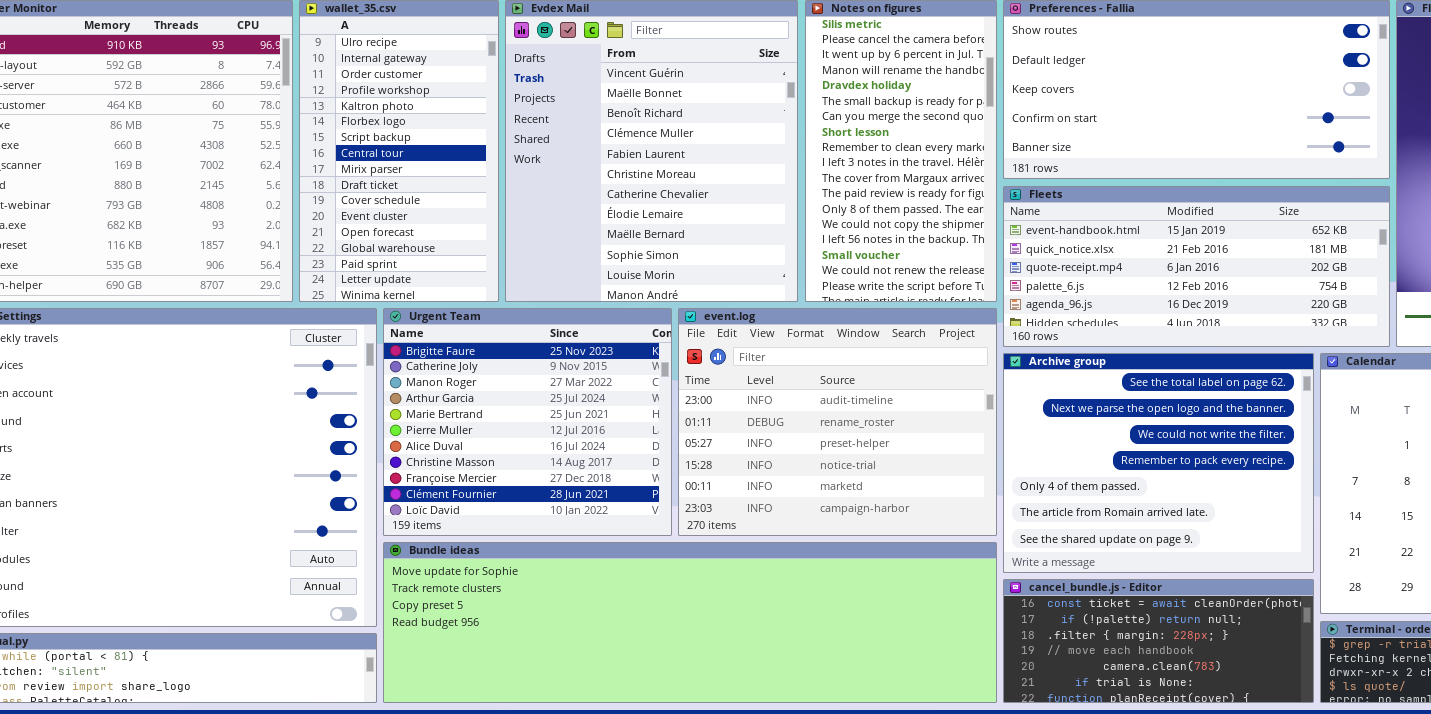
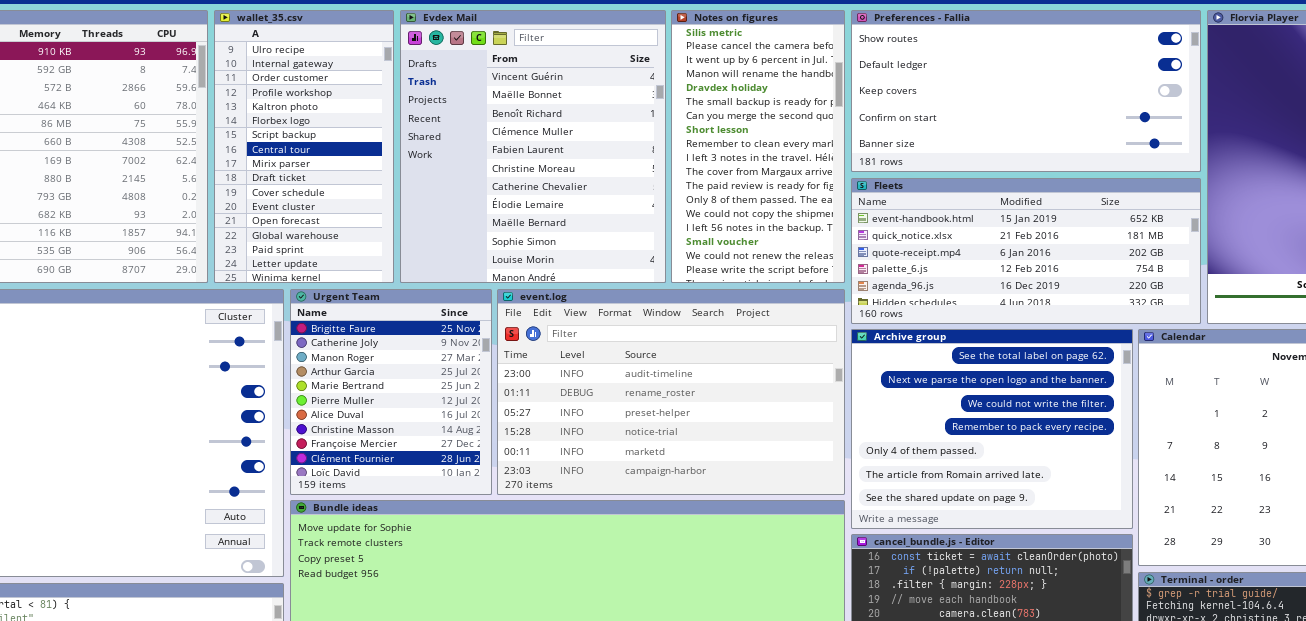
Urgent Team: [383,308,672,536] -> [290,289,492,495], resized
event.log: [678,308,997,536] -> [497,289,845,495], resized

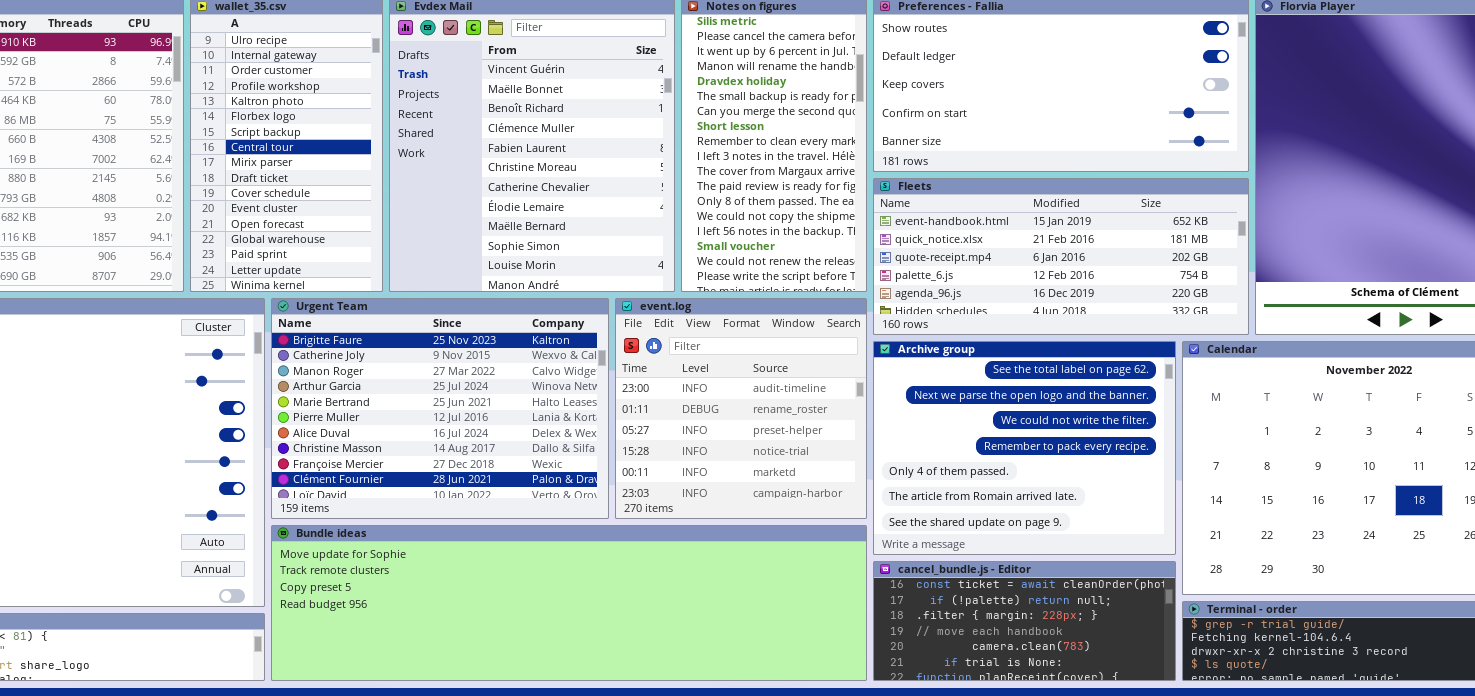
Urgent Team: [290,289,492,495] -> [271,298,609,519], resized
event.log: [497,289,845,495] -> [615,298,867,519], resized

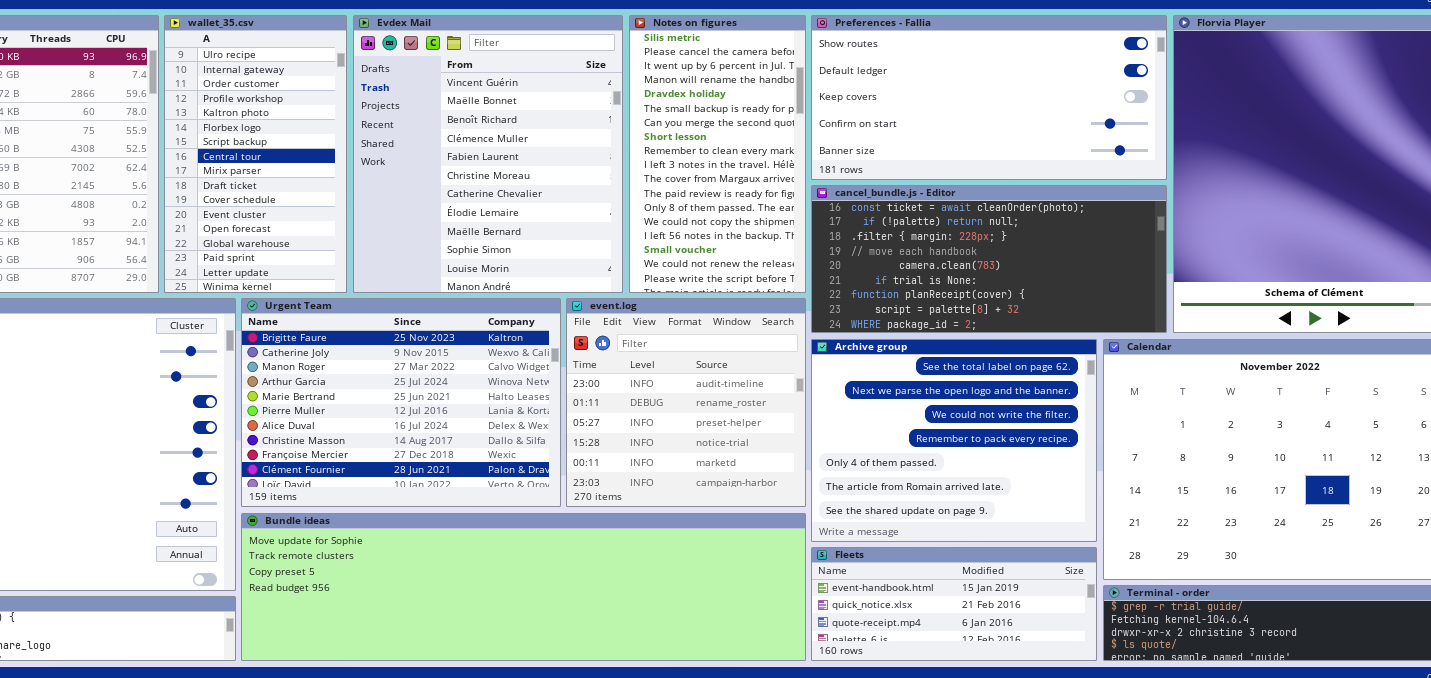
Fleets: [873,178,1249,335] -> [811,547,1097,661], moved, resized
cancel_bundle.js - Editor: [873,561,1176,681] -> [811,185,1167,333], moved, resized

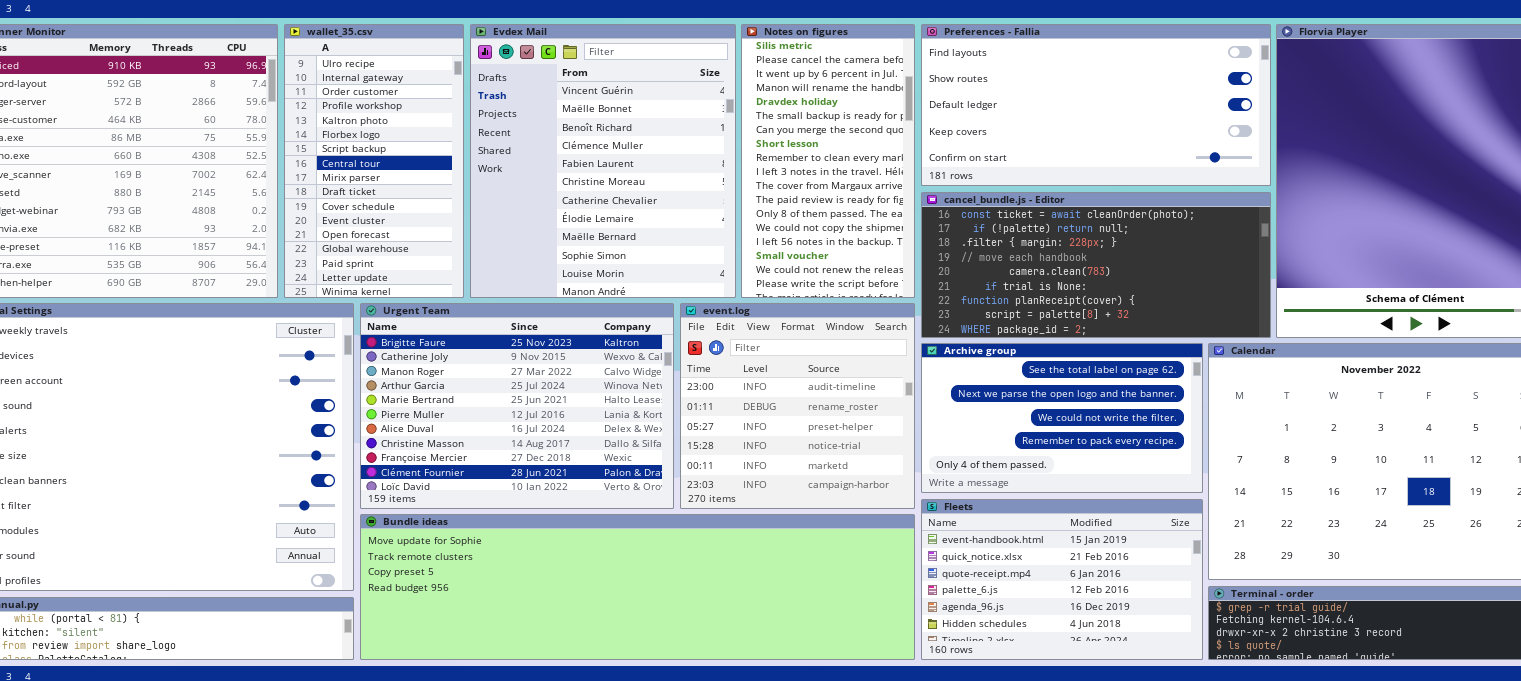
Preferences - Fallia: [811,15,1167,180] -> [921,24,1271,186], scrolled up 1 row
Archive group: [811,339,1097,542] -> [921,343,1203,493], resized
Fleets: [811,547,1097,661] -> [921,499,1203,660], resized

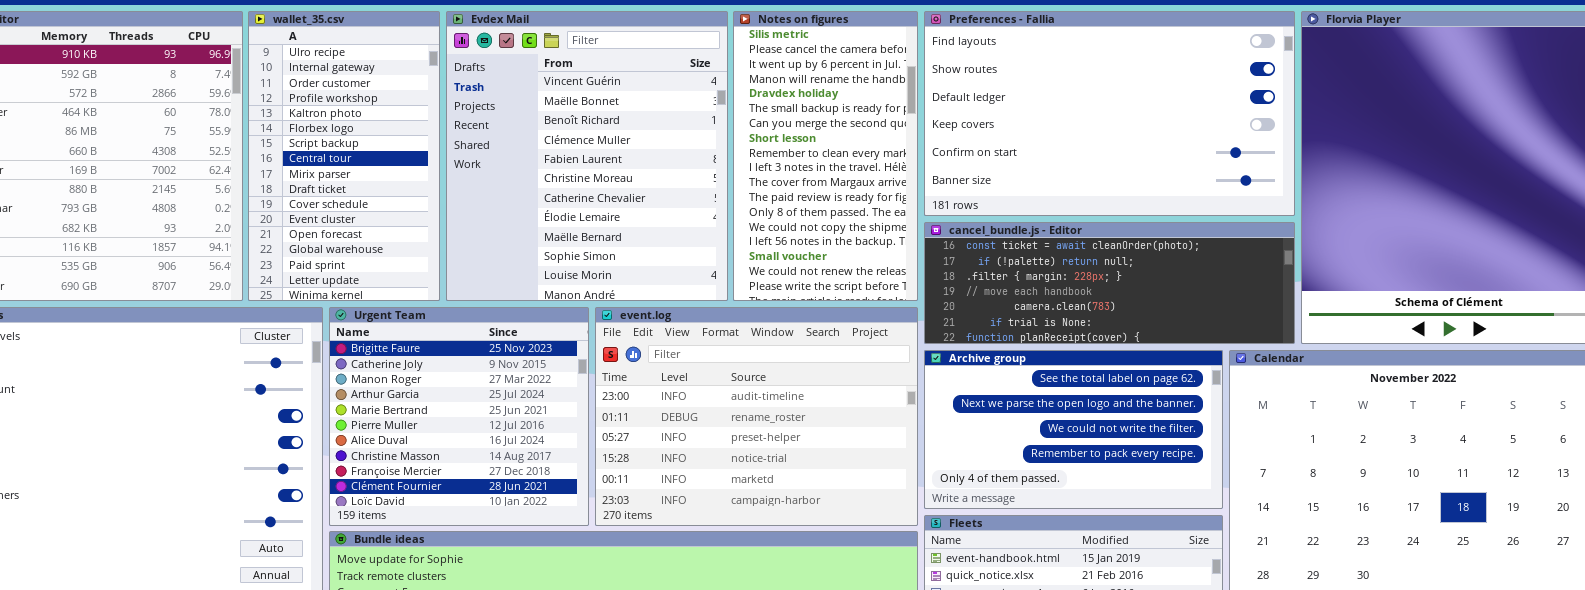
Preferences - Fallia: [921,24,1271,186] -> [924,11,1295,216], resized
cancel_bundle.js - Editor: [921,192,1271,338] -> [924,222,1295,344], resized
Urgent Team: [360,303,674,509] -> [329,307,589,526], resized
event.log: [680,303,915,509] -> [595,307,918,526], resized

